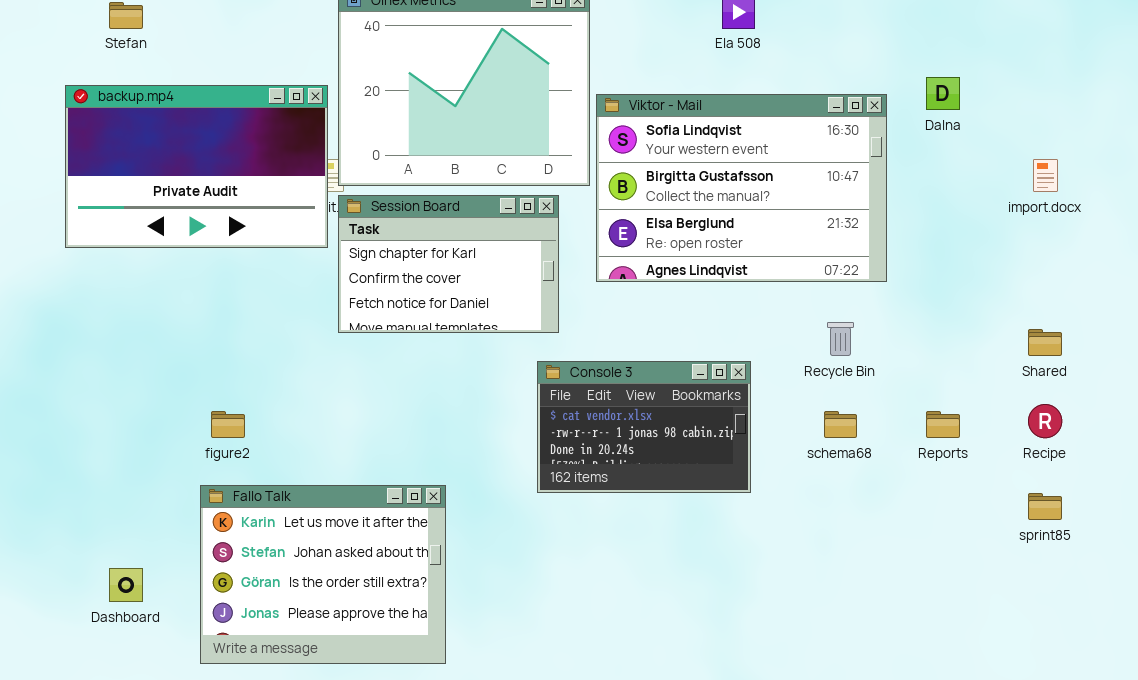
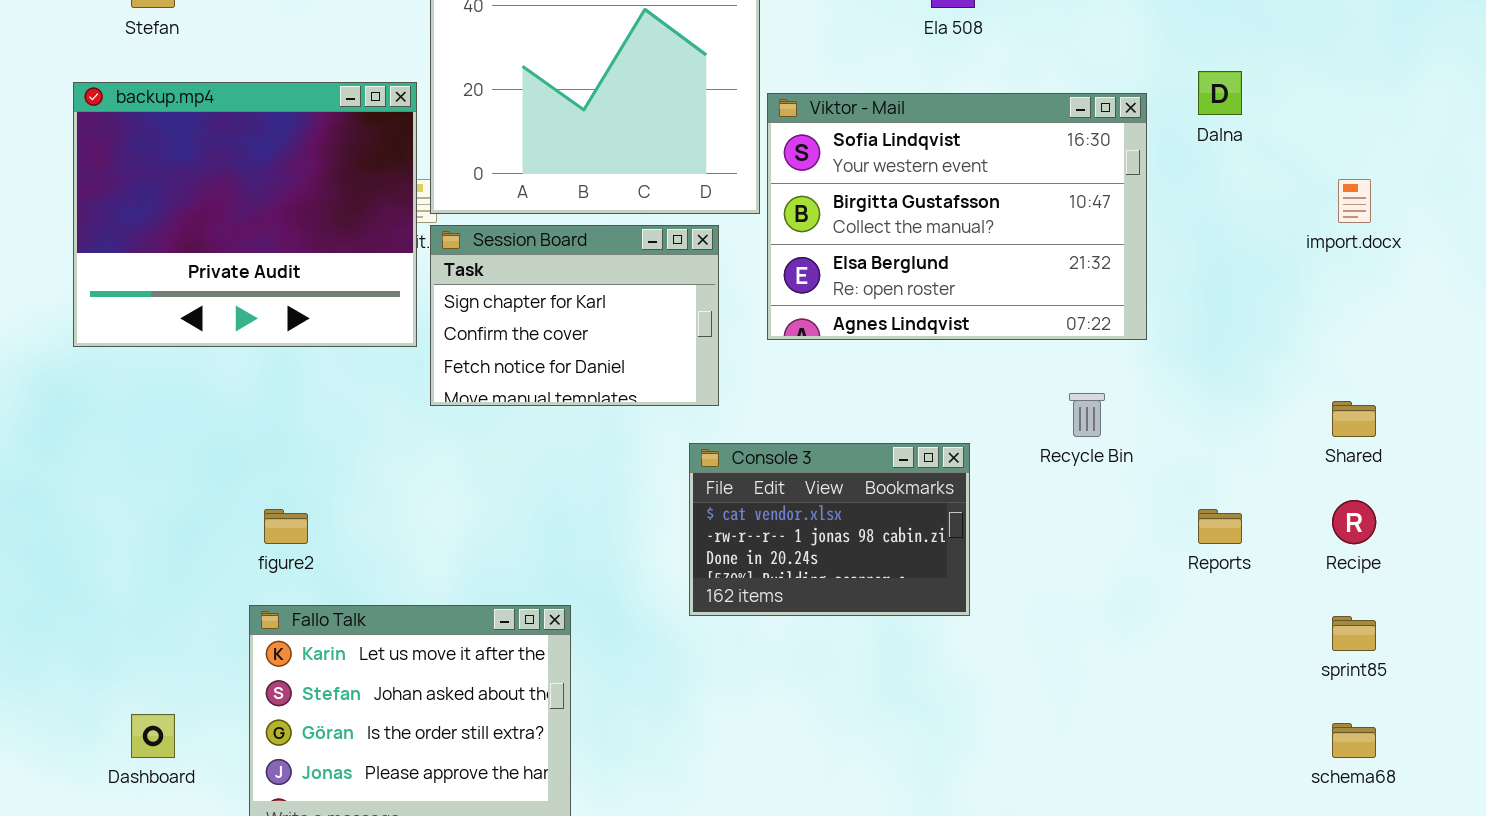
backup.mp4: [65,85,328,248] -> [73,82,417,347], resized
schema68: [824,411,857,438] -> [1332,723,1376,758], moved

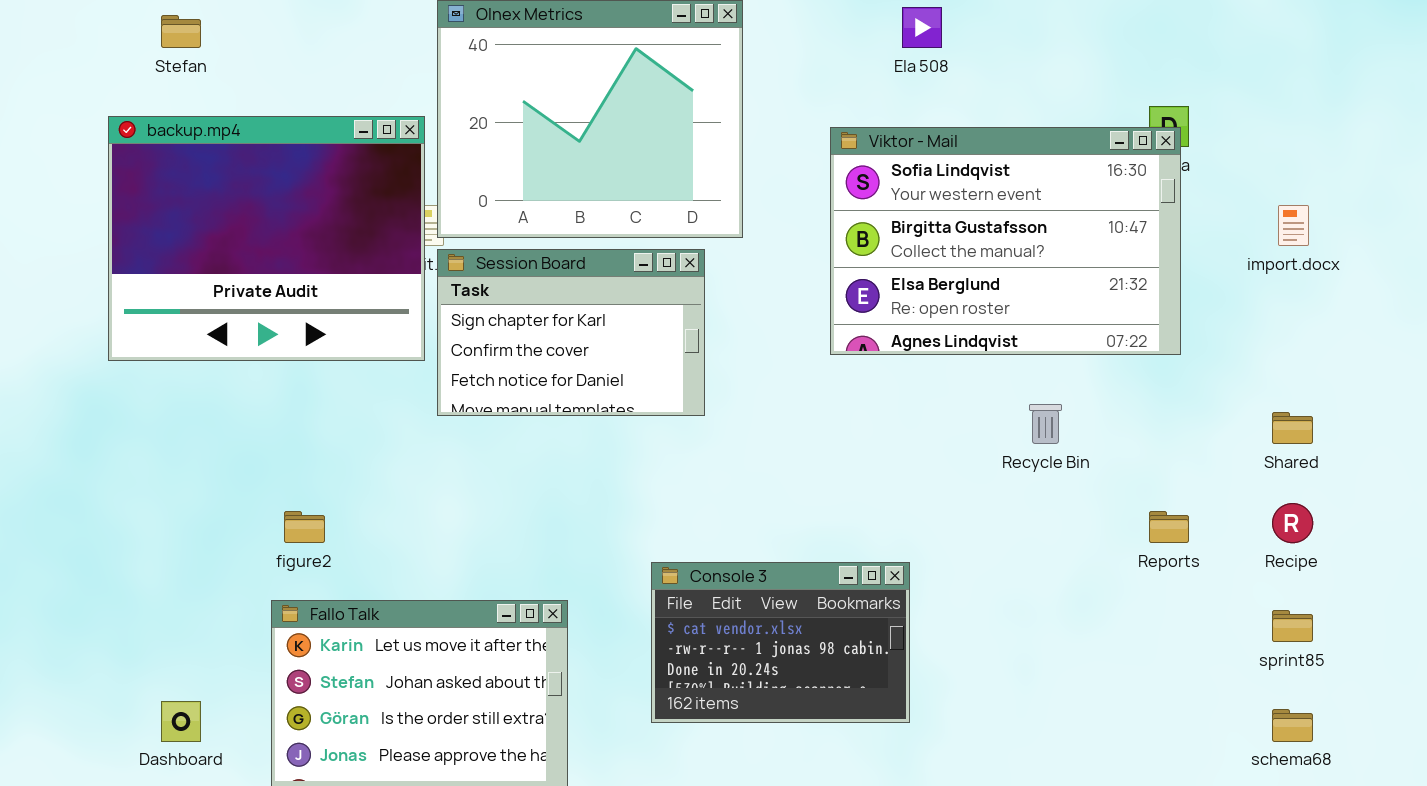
Viktor - Mail: [767,93,1147,340] -> [830,127,1181,355], moved
Console 3: [689,443,970,616] -> [651,562,910,723], moved

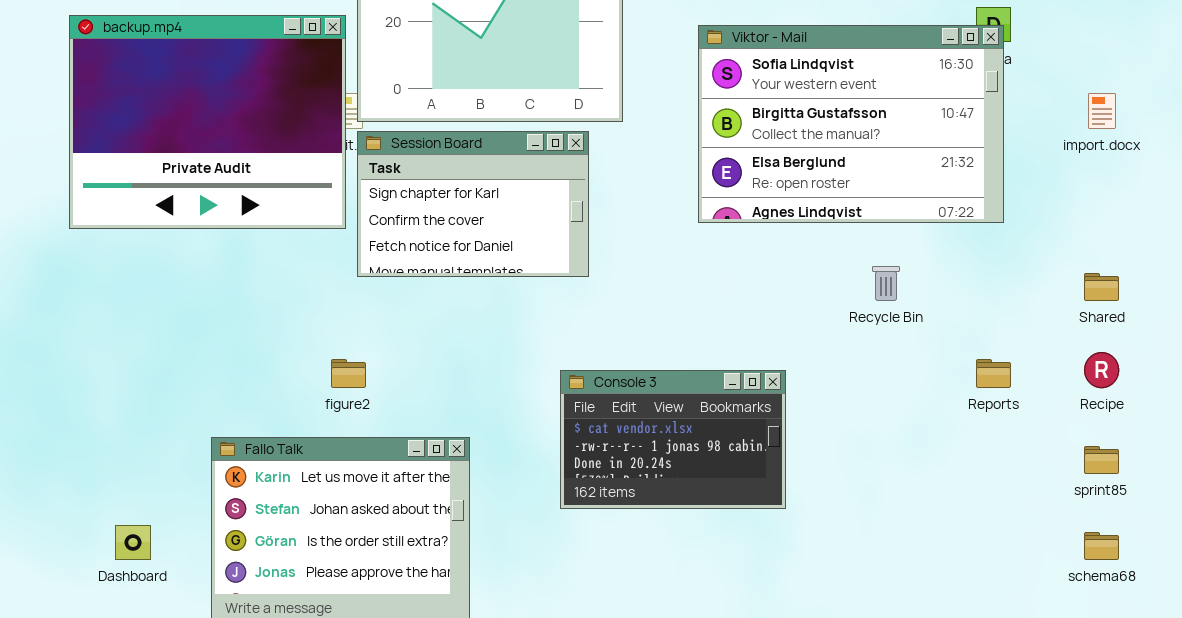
figure2: [284,511,325,543] -> [331,359,366,388], moved
Console 3: [651,562,910,723] -> [560,370,786,509], moved

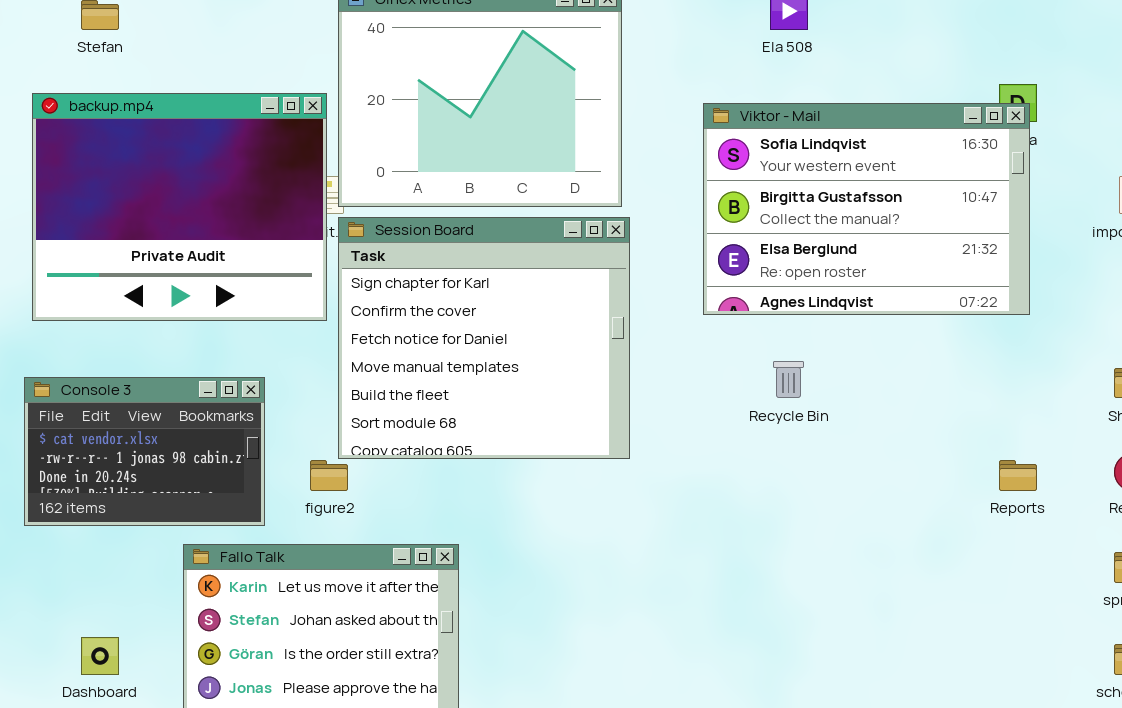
Session Board: [357,131,589,277] -> [338,217,630,459], resized
Recycle Bin: [872,266,900,301] -> [773,361,804,398], moved
Console 3: [560,370,786,509] -> [24,377,265,526], moved

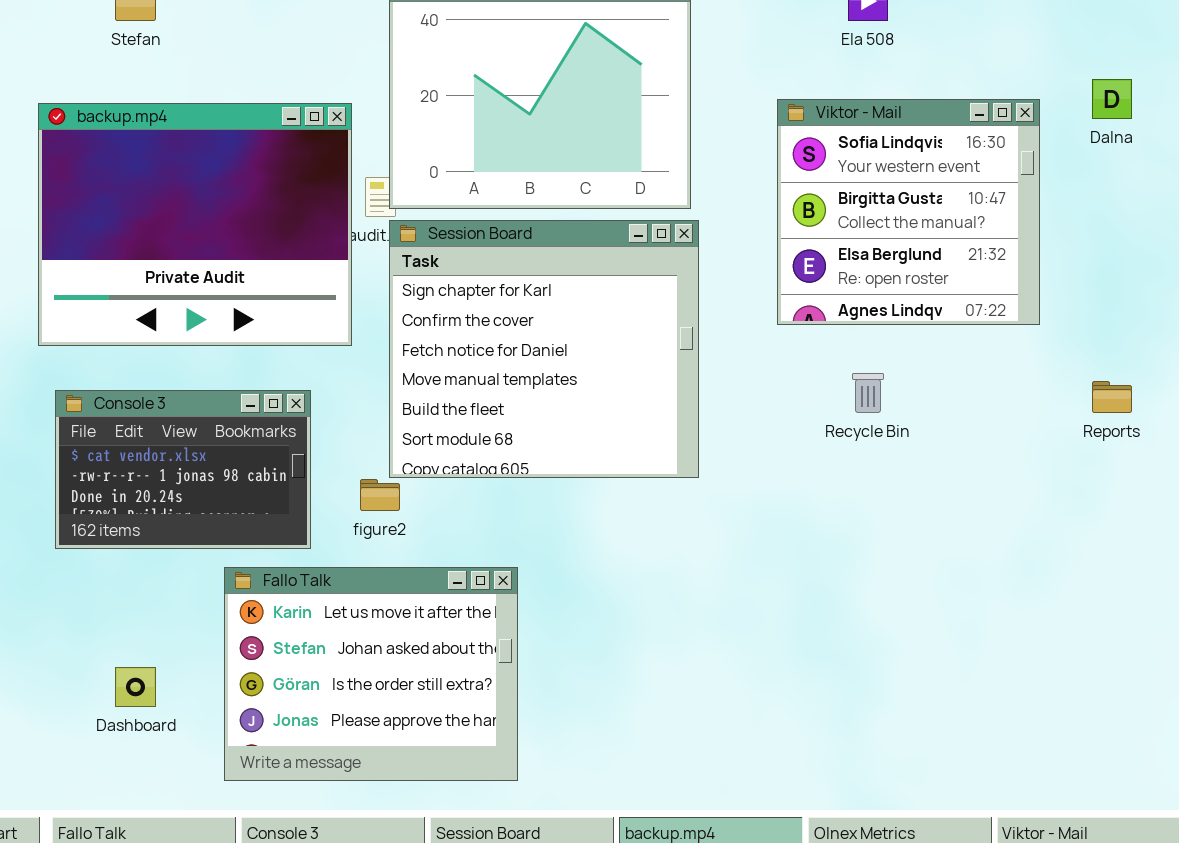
backup.mp4: [32,93,327,321] -> [38,103,352,346], moved
Viktor - Mail: [703,103,1030,315] -> [777,99,1040,325], resized
Reports: [999,460,1037,491] -> [1092,381,1132,413], moved

